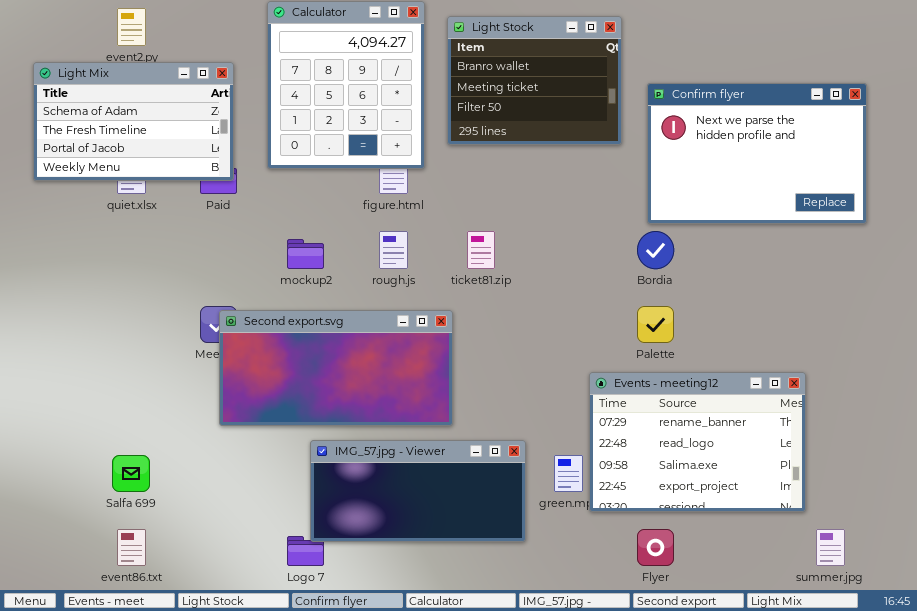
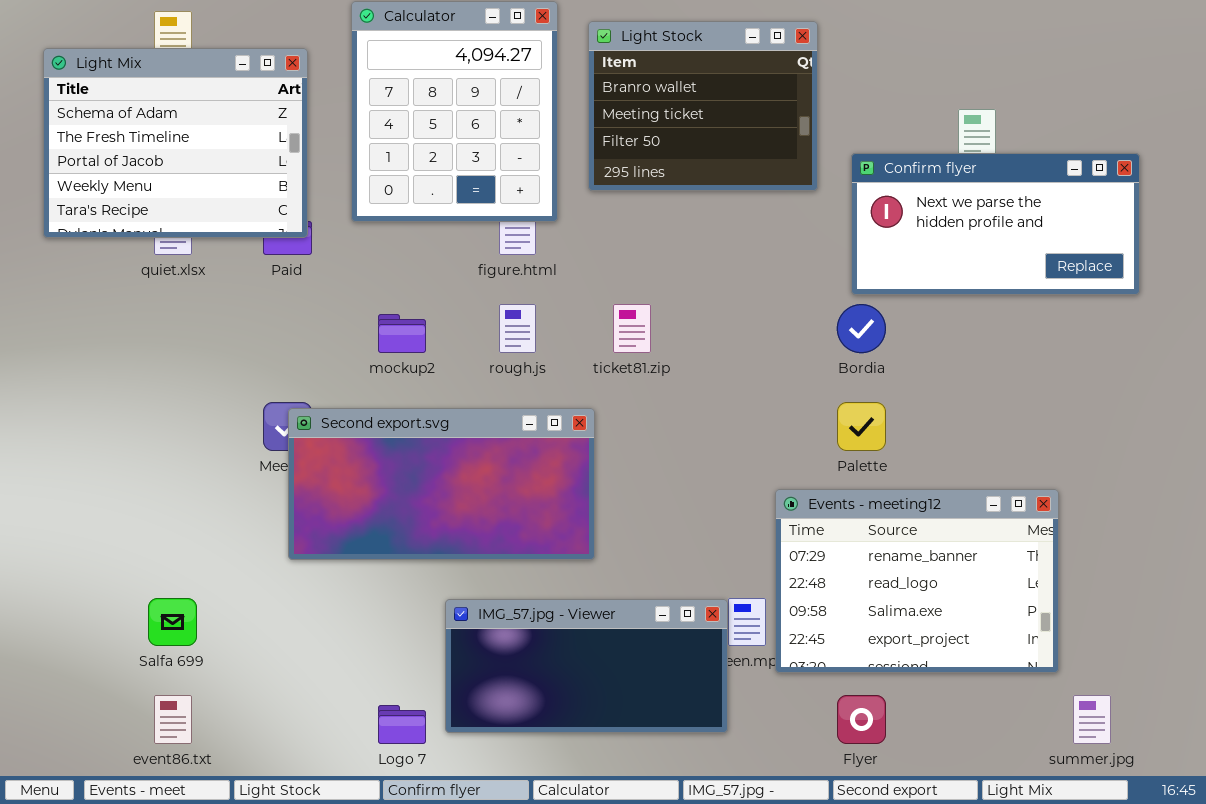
Light Mix: [33,62,234,181] -> [43,48,308,238], resized
Confirm flyer: [647,83,867,224] -> [851,153,1140,295], resized
IMG_57.jpg - Viewer: [310,440,526,542] -> [445,599,728,733], moved

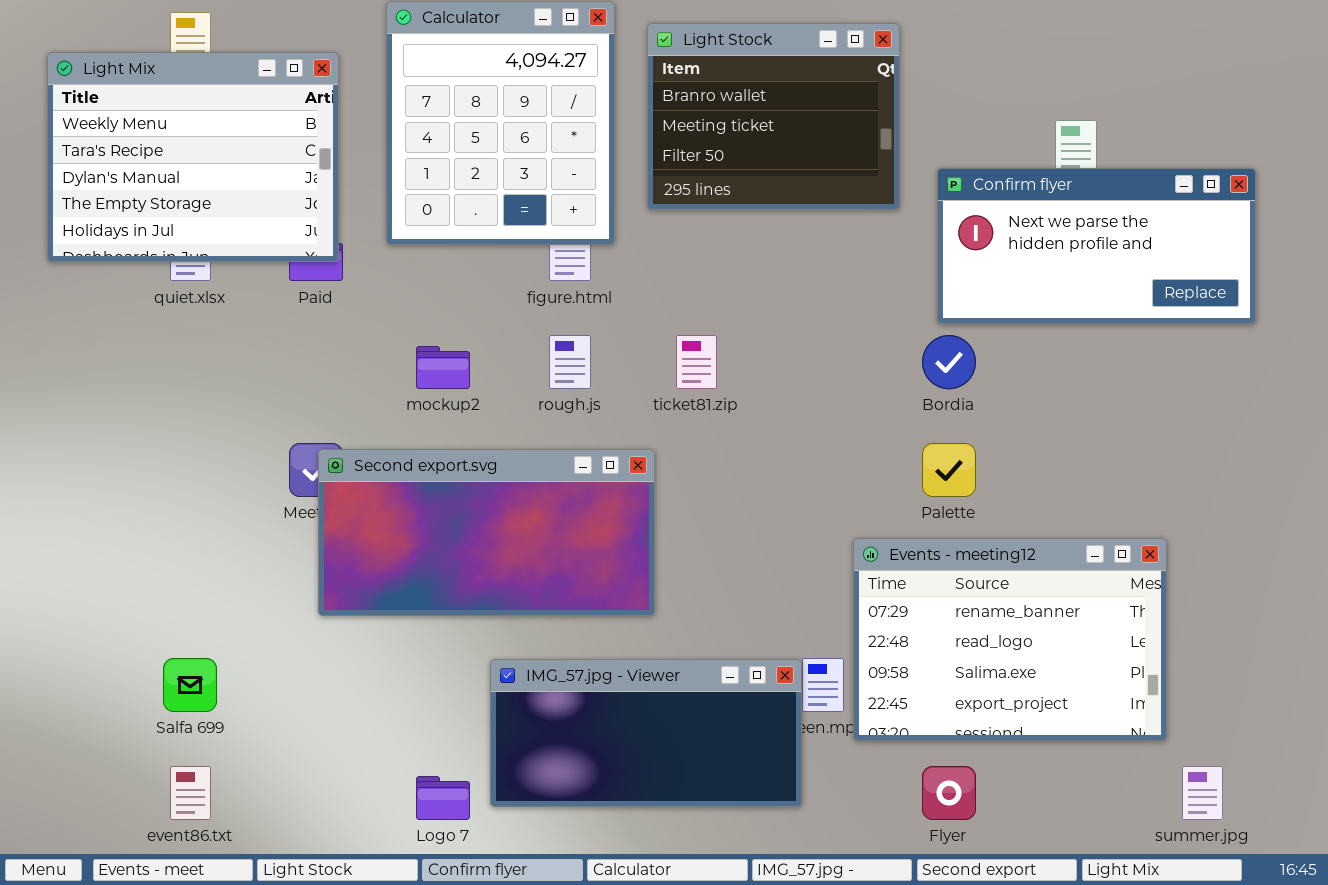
Light Mix: [43,48,308,238] -> [47,52,339,262], scrolled down 3 rows

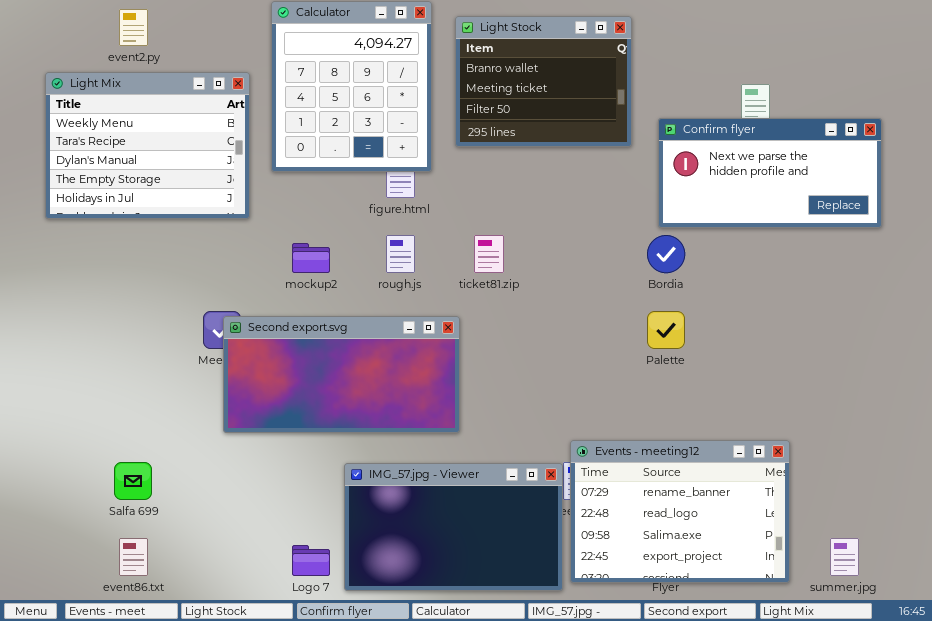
Light Mix: [47,52,339,262] -> [45,72,250,219], moved
Events - meeting12: [853,538,1167,741] -> [570,440,790,583], moved
IMG_57.jpg - Viewer: [490,659,802,807] -> [344,463,563,591], resized

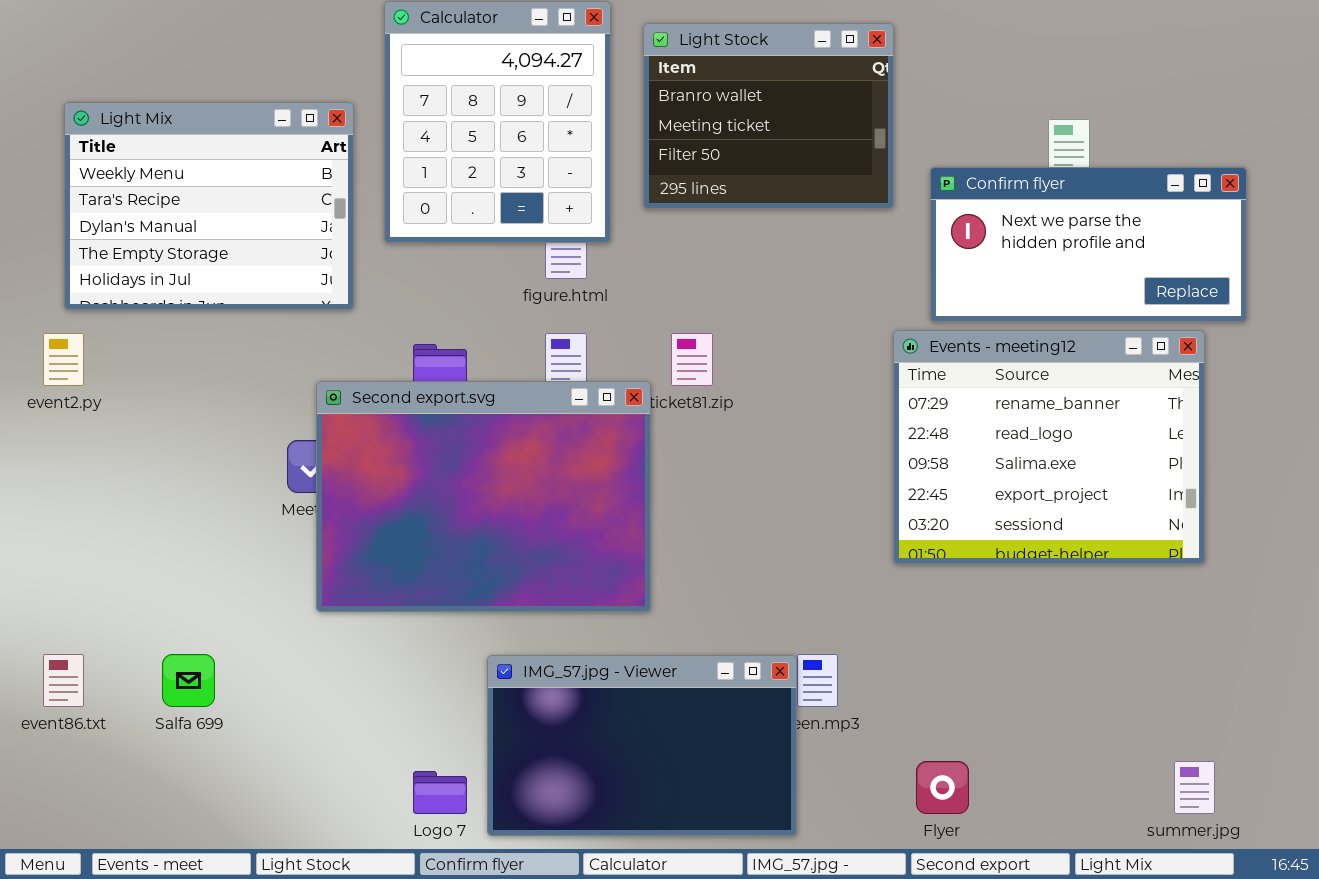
event2.py: [119,9,148,46] -> [43,333,84,386], moved
Second export.svg: [223,316,460,433] -> [316,381,651,612], resized
Events - meeting12: [570,440,790,583] -> [893,330,1205,564], moved, resized
event86.txt: [119,538,148,576] -> [43,654,84,707], moved

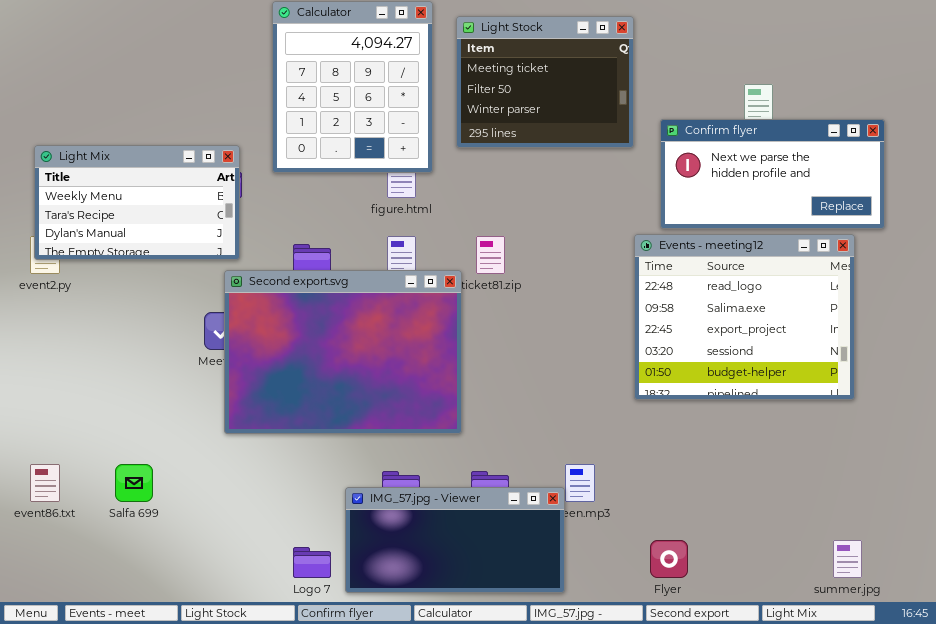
Light Stock: [643,23,894,209] -> [456,16,634,148], scrolled down 1 row
Light Mix: [64,102,354,310] -> [34,145,240,260], moved, resized
Events - meeting12: [893,330,1205,564] -> [634,234,855,400], scrolled down 1 row
IMG_57.jpg - Viewer: [487,655,797,836] -> [345,487,565,593], resized

